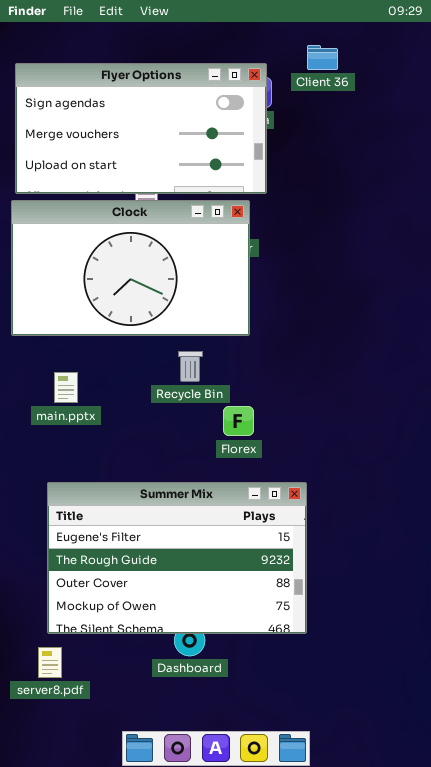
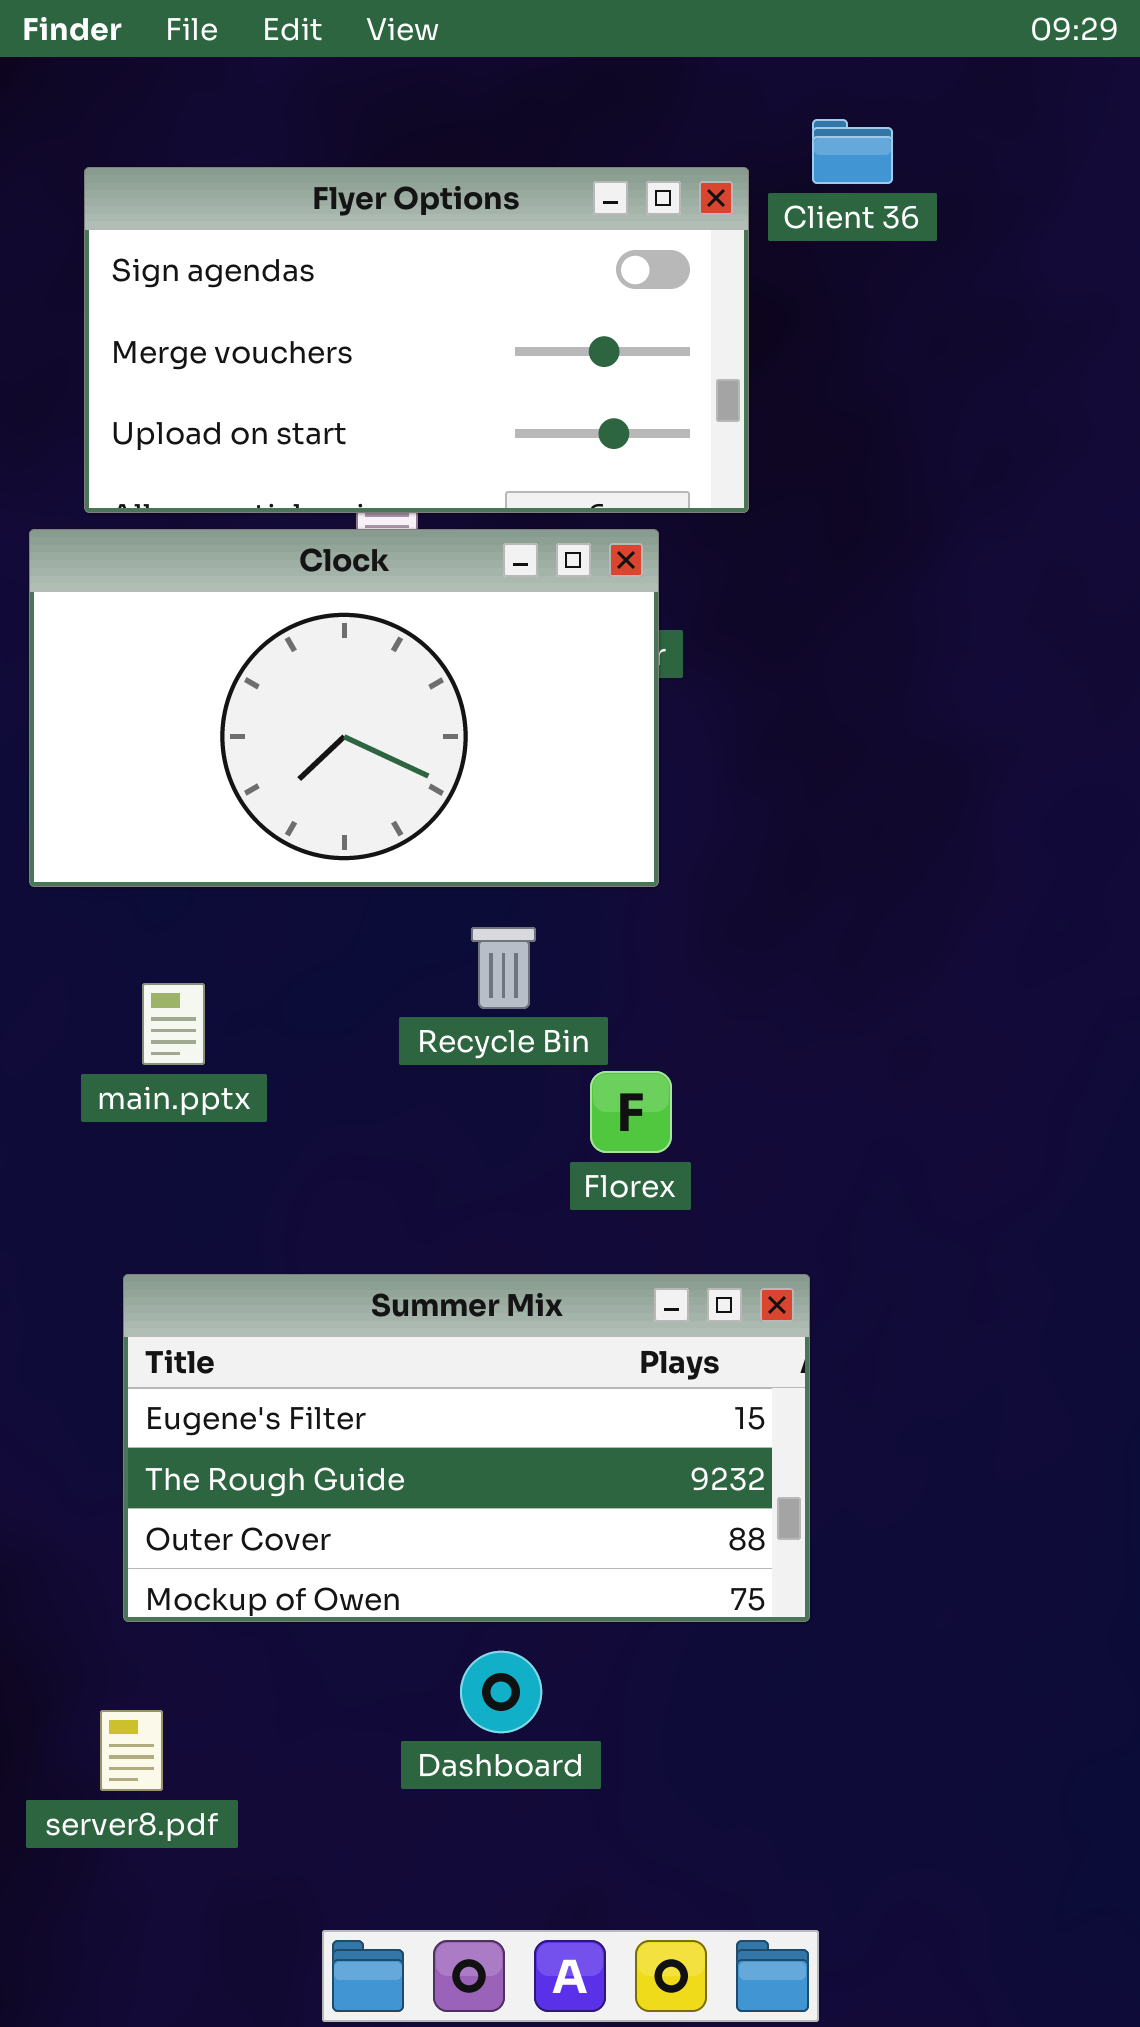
Flyer Options: [15,63,267,194] -> [84,167,749,513], moved
Summer Mix: [47,482,307,634] -> [123,1274,810,1622], resized

